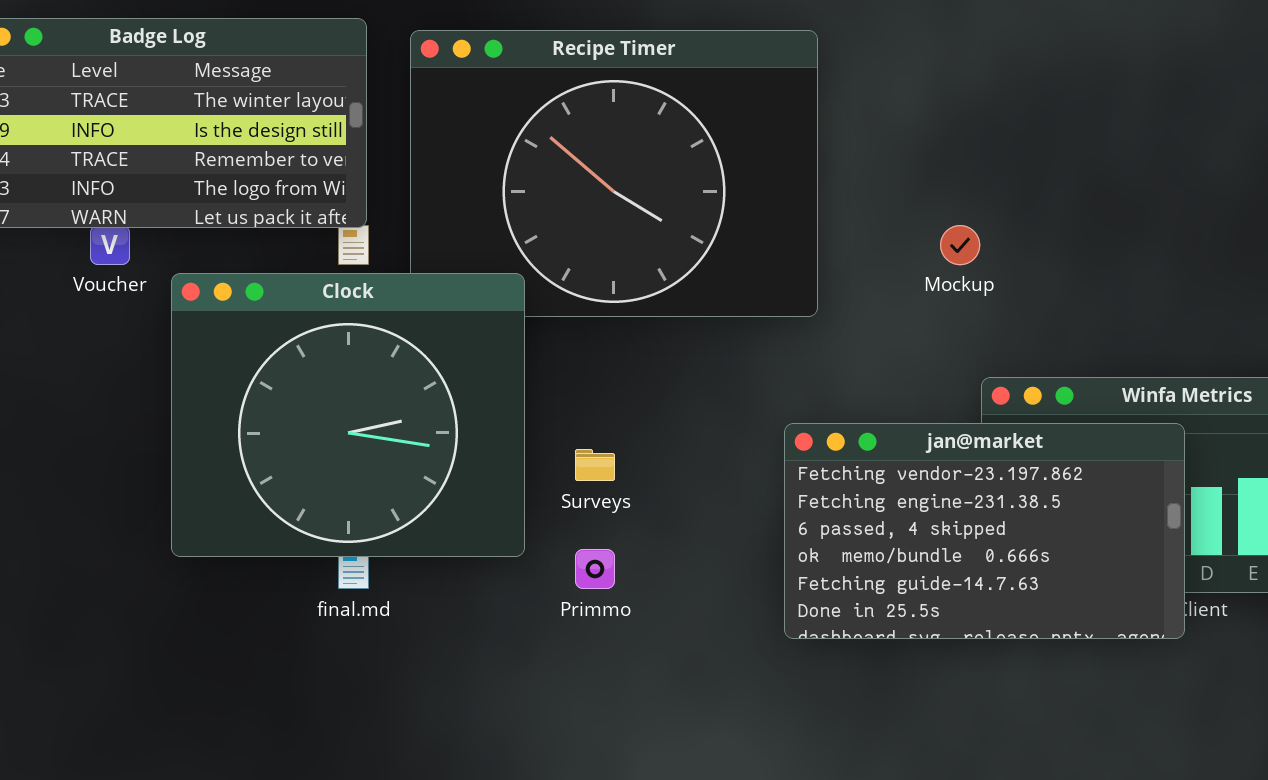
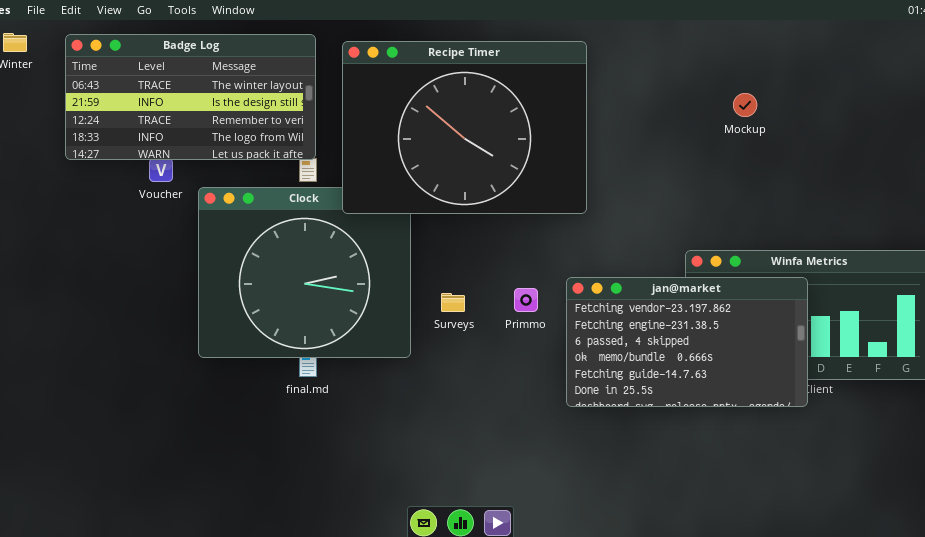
Recipe Timer: [410,30,818,317] -> [342,41,587,214], raised
Mockup: [940,225,980,265] -> [733,93,757,117], moved
Primmo: [575,549,615,589] -> [514,288,538,312], moved

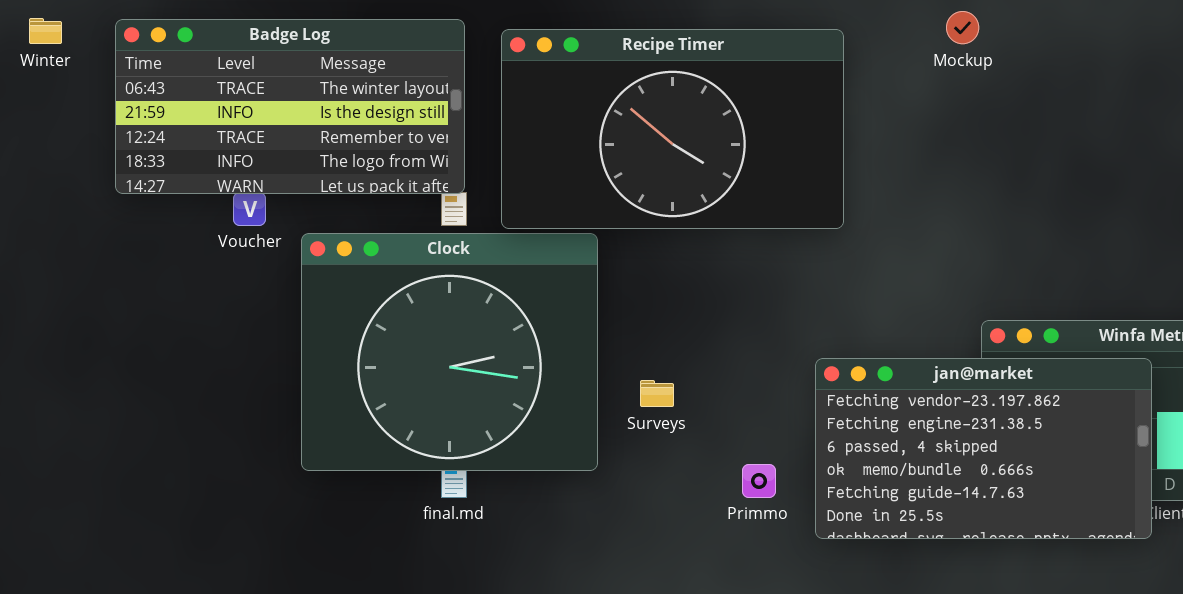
Recipe Timer: [342,41,587,214] -> [501,29,844,229], resized
Mockup: [733,93,757,117] -> [946,11,979,44], moved
Primmo: [514,288,538,312] -> [742,464,776,498], moved

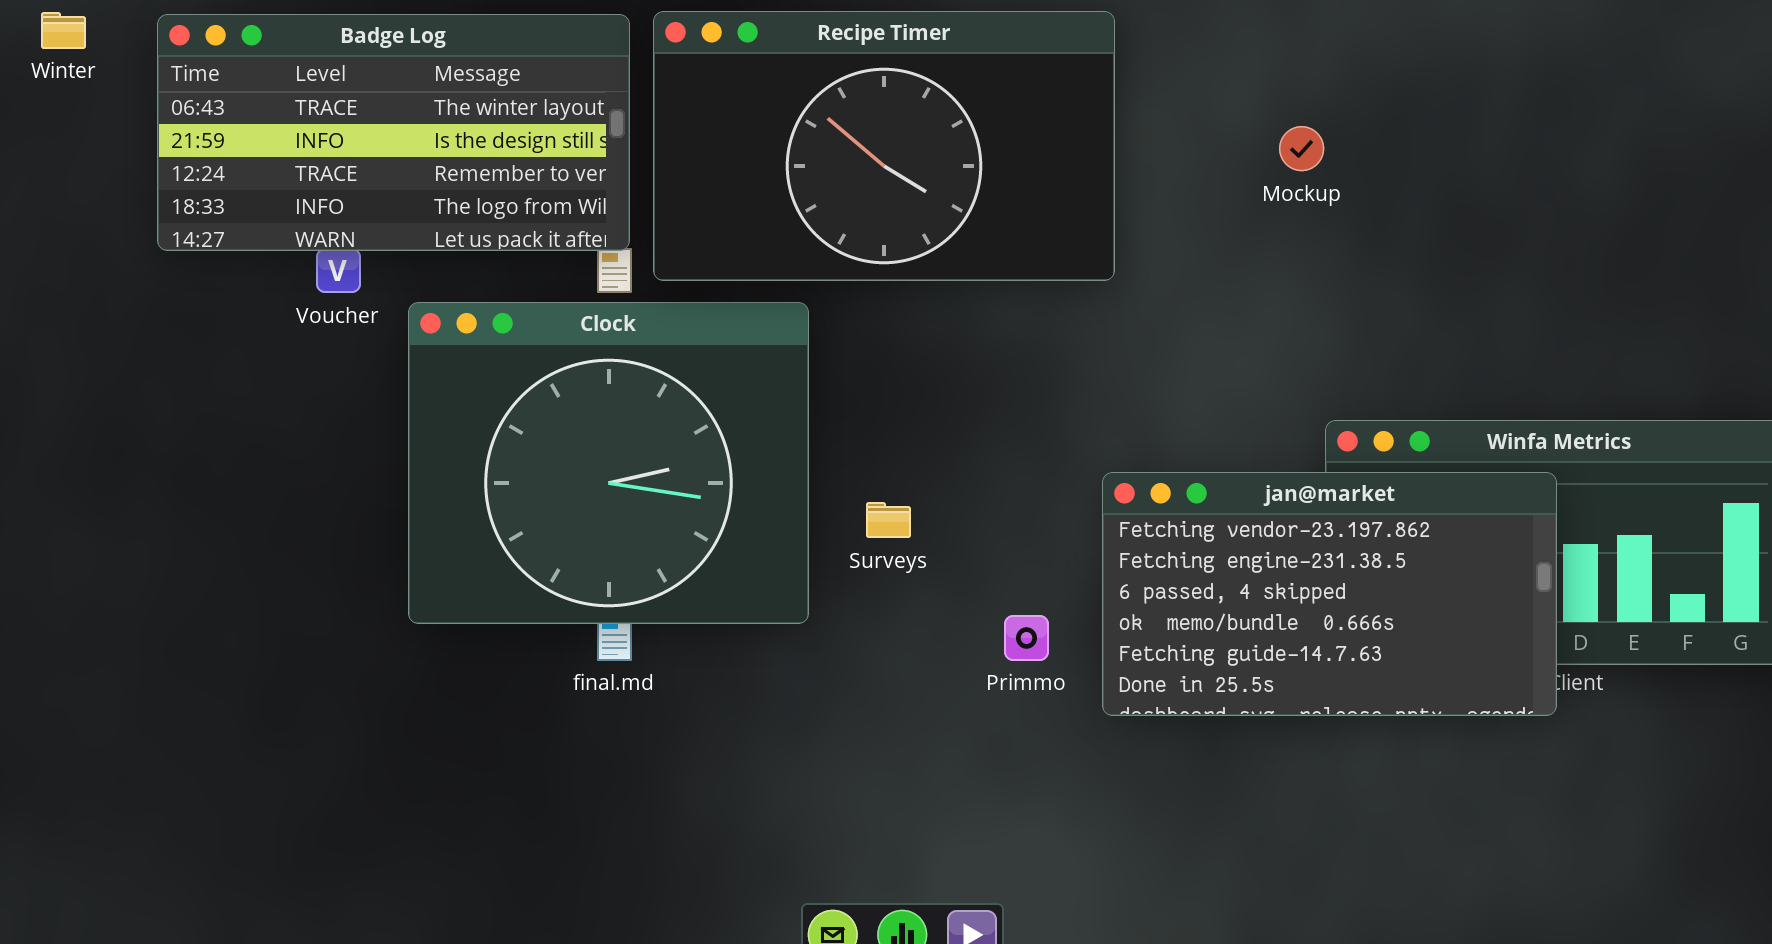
Mockup: [946,11,979,44] -> [1279,126,1324,171], moved
Recipe Timer: [501,29,844,229] -> [653,11,1115,281], moved

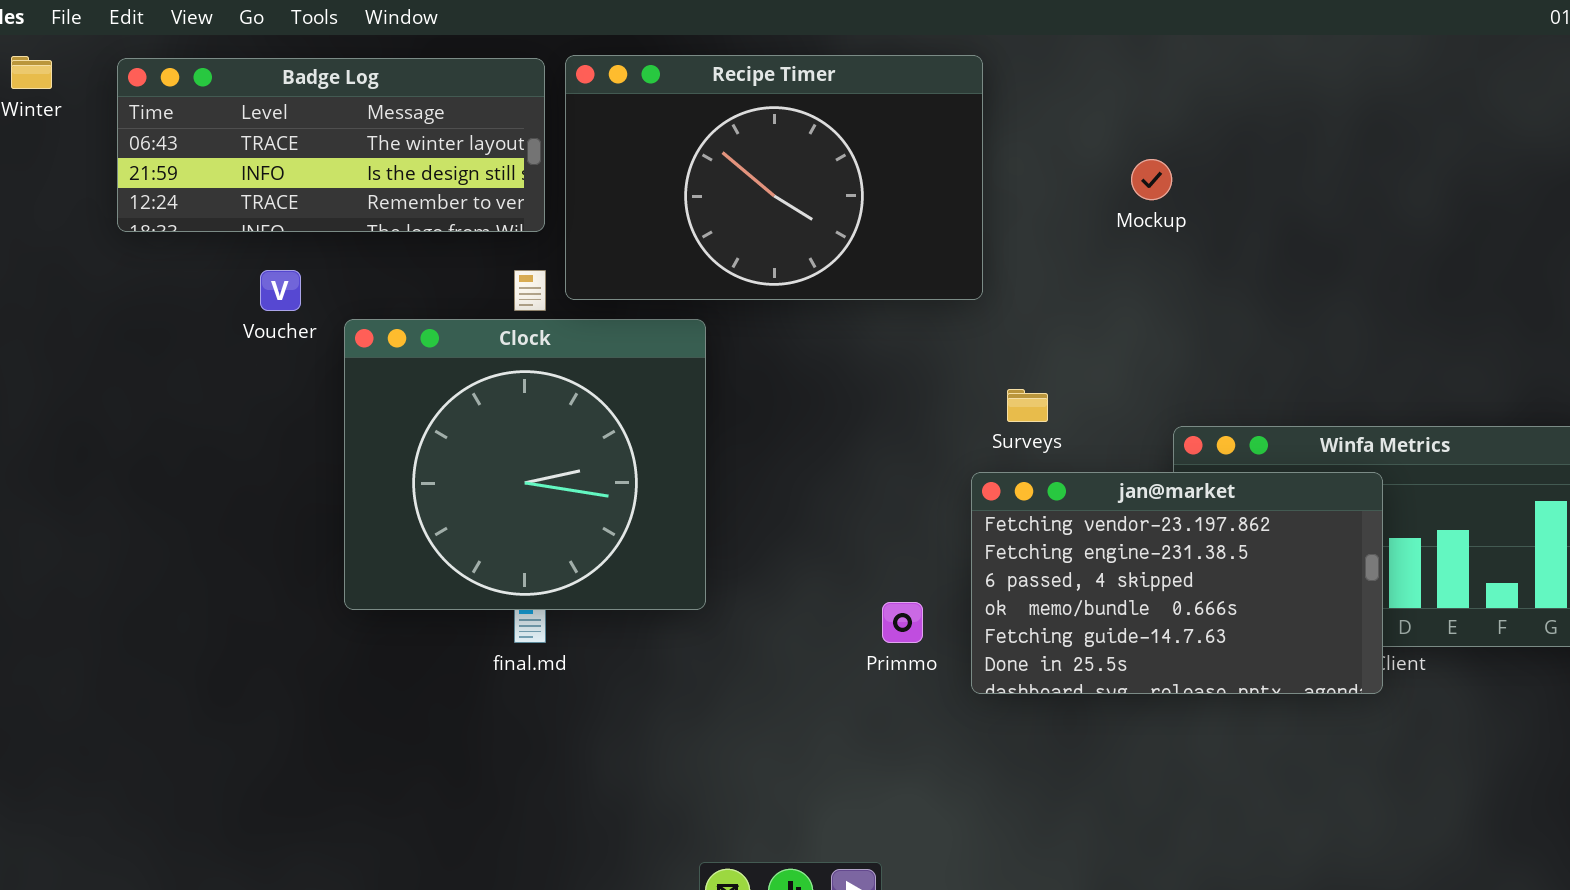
Badge Log: [157,14,630,251] -> [117,58,545,232], resized
Surveys: [866,502,911,538] -> [1007,389,1048,422], moved

